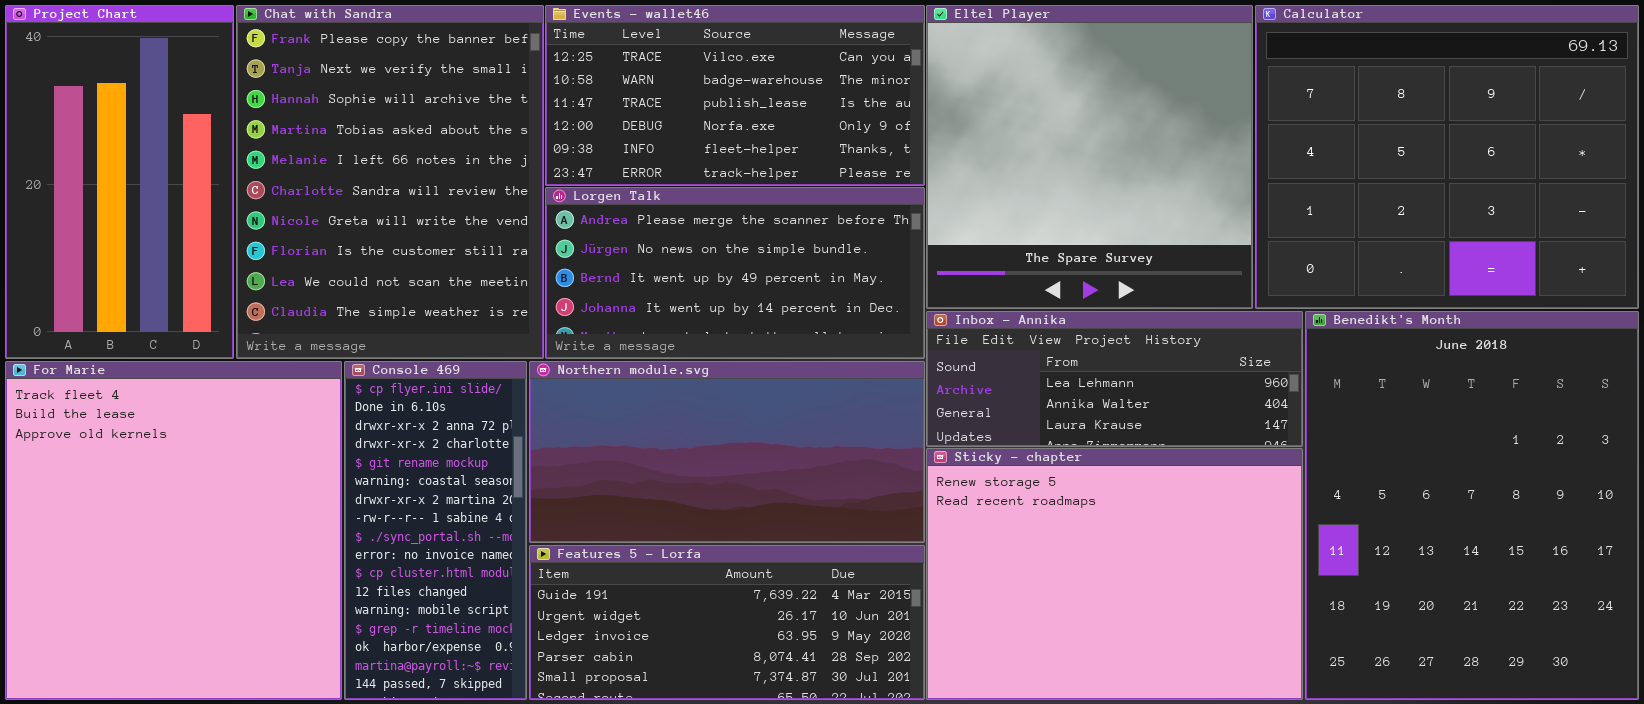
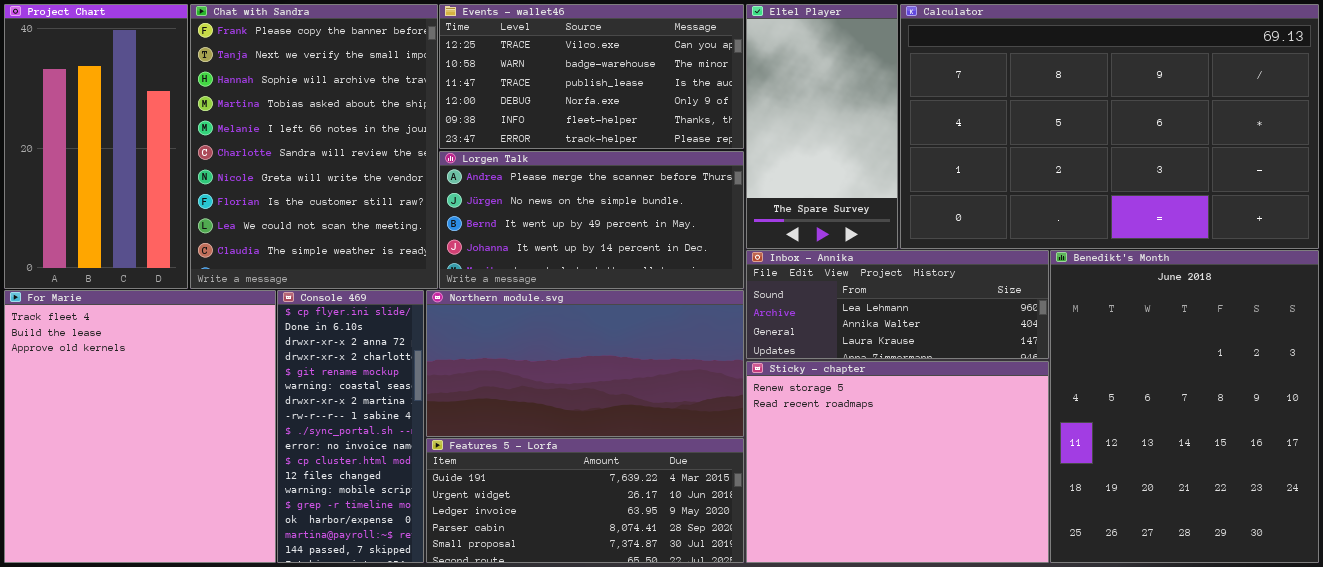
Eltel Player: [926,5,1253,309] -> [746,4,898,249], resized
Calculator: [1255,5,1639,309] -> [900,4,1319,249], resized

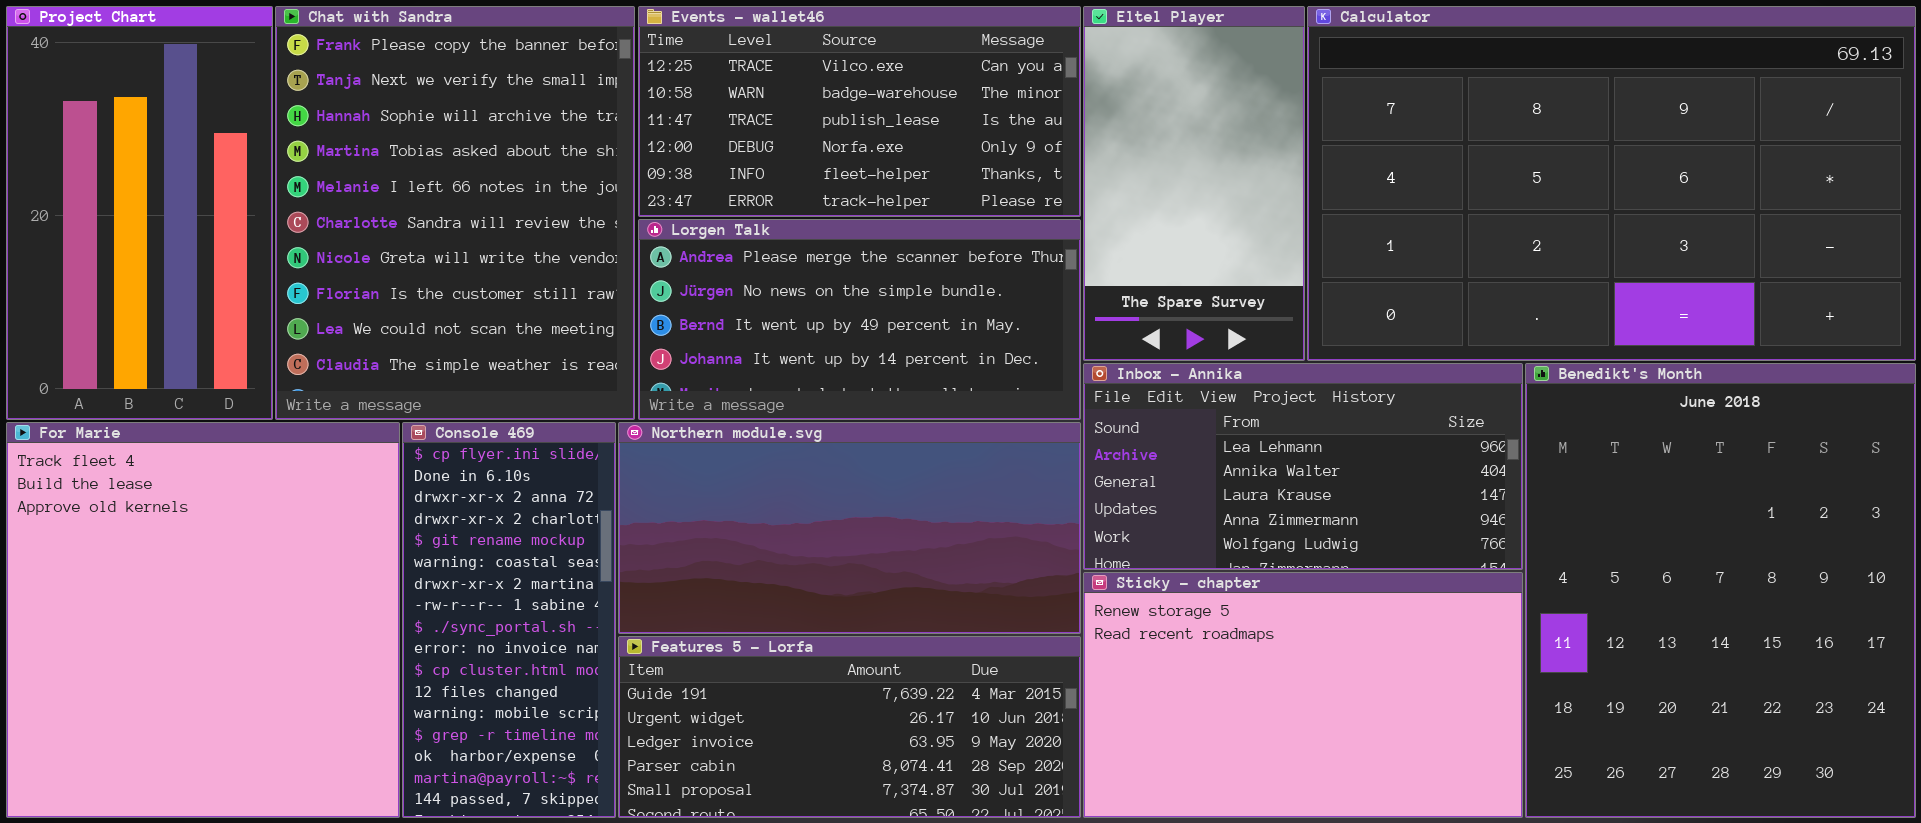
Inbox - Annika: [746,250,1049,359] -> [1083,363,1523,570], resized
Sticky - chapter: [746,361,1049,563] -> [1083,572,1523,818], resized

